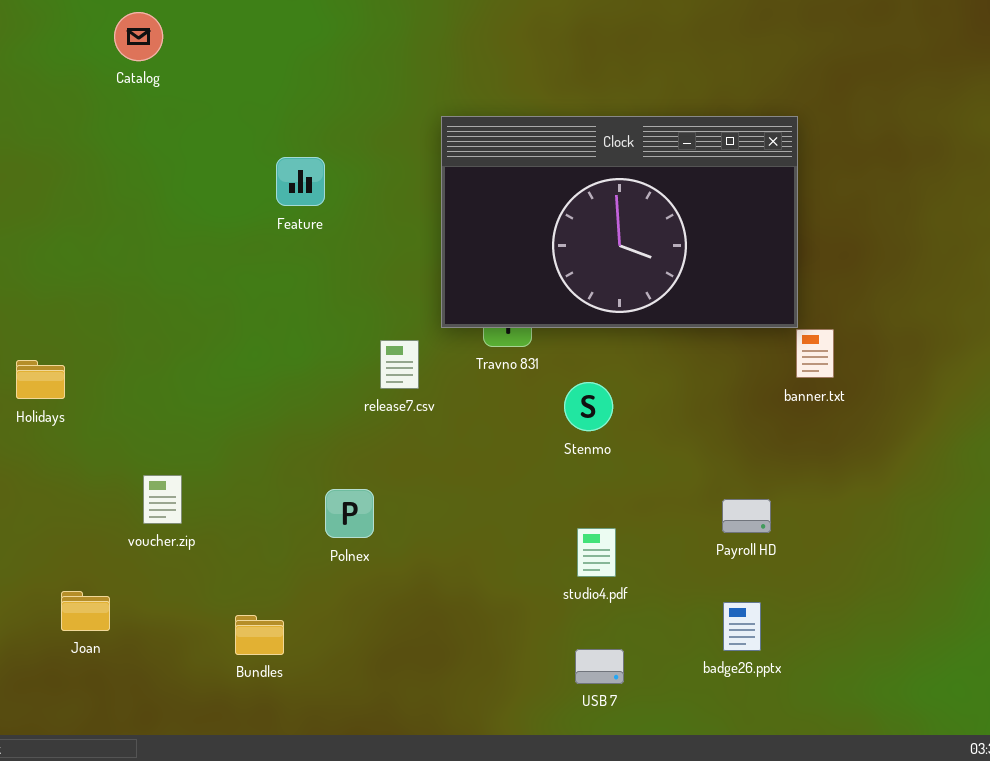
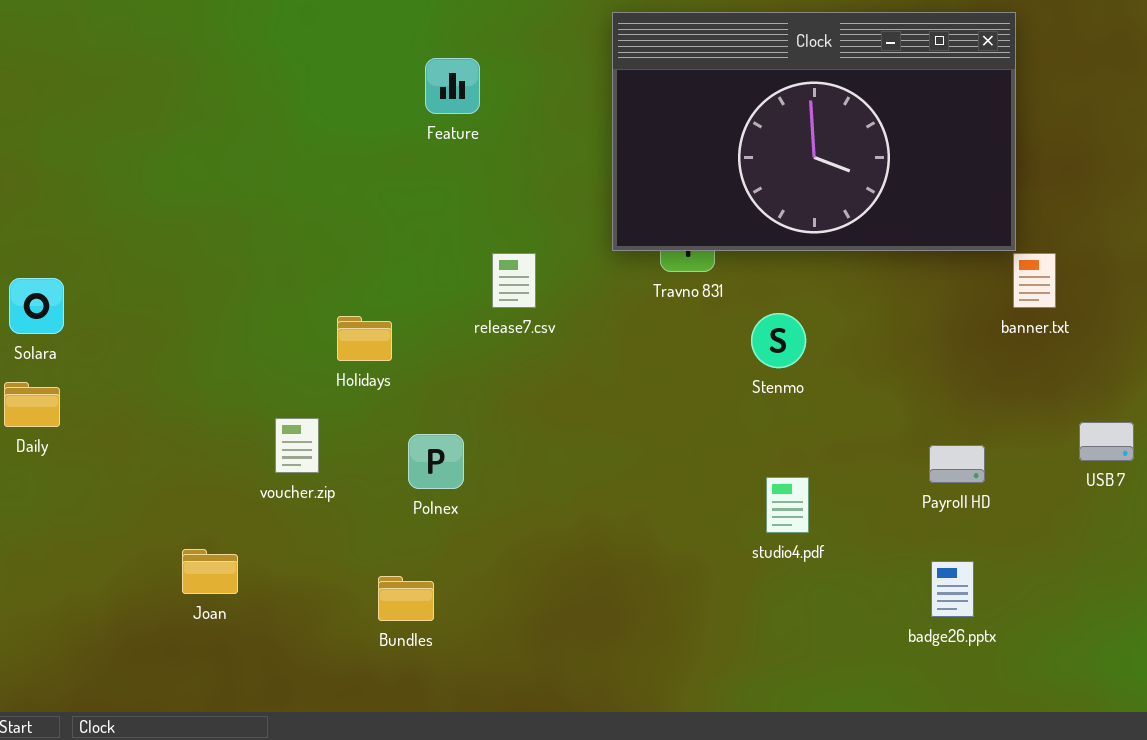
release7.csv: [380,340,419,389] -> [492,253,536,308], moved
Holidays: [16,360,65,399] -> [337,316,392,361], moved
Polnex: [325,489,374,538] -> [408,434,464,489], moved
USB 7: [575,649,624,684] -> [1079,422,1134,461], moved

